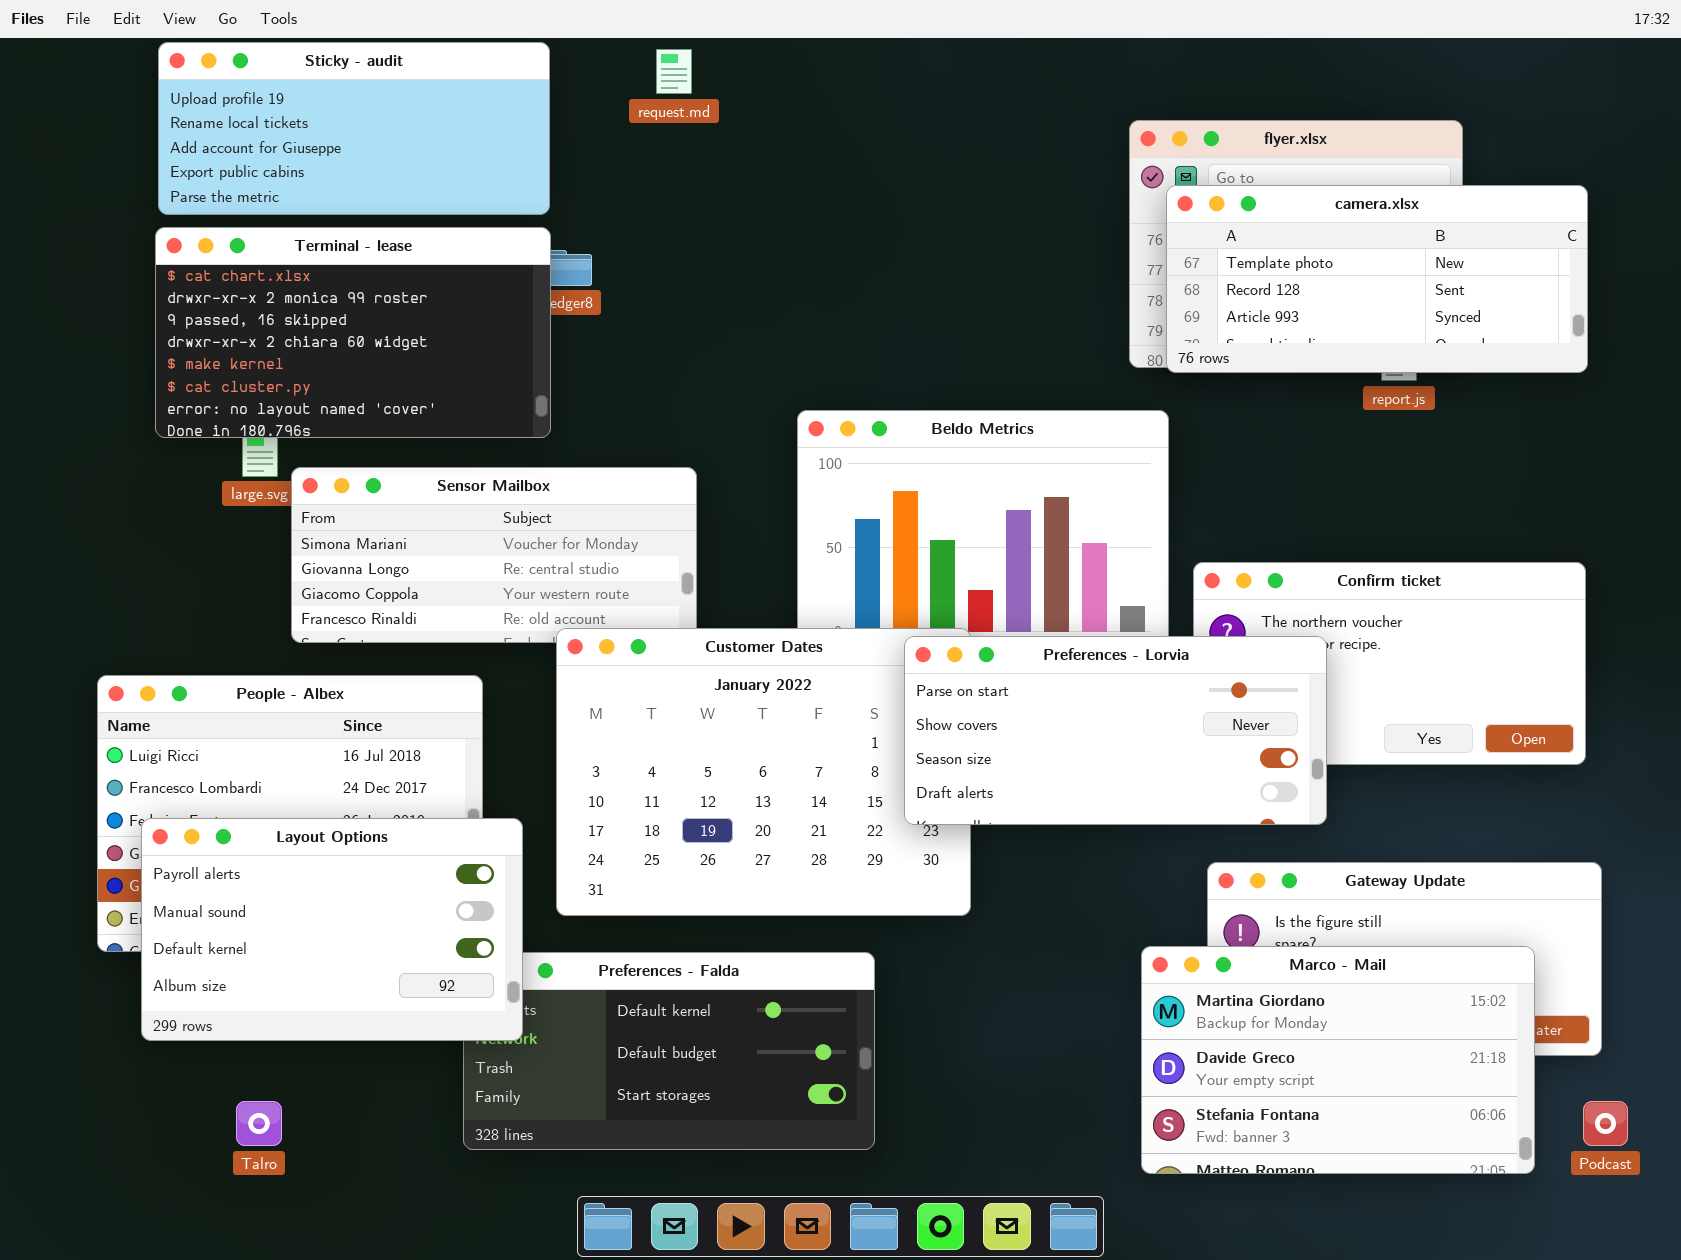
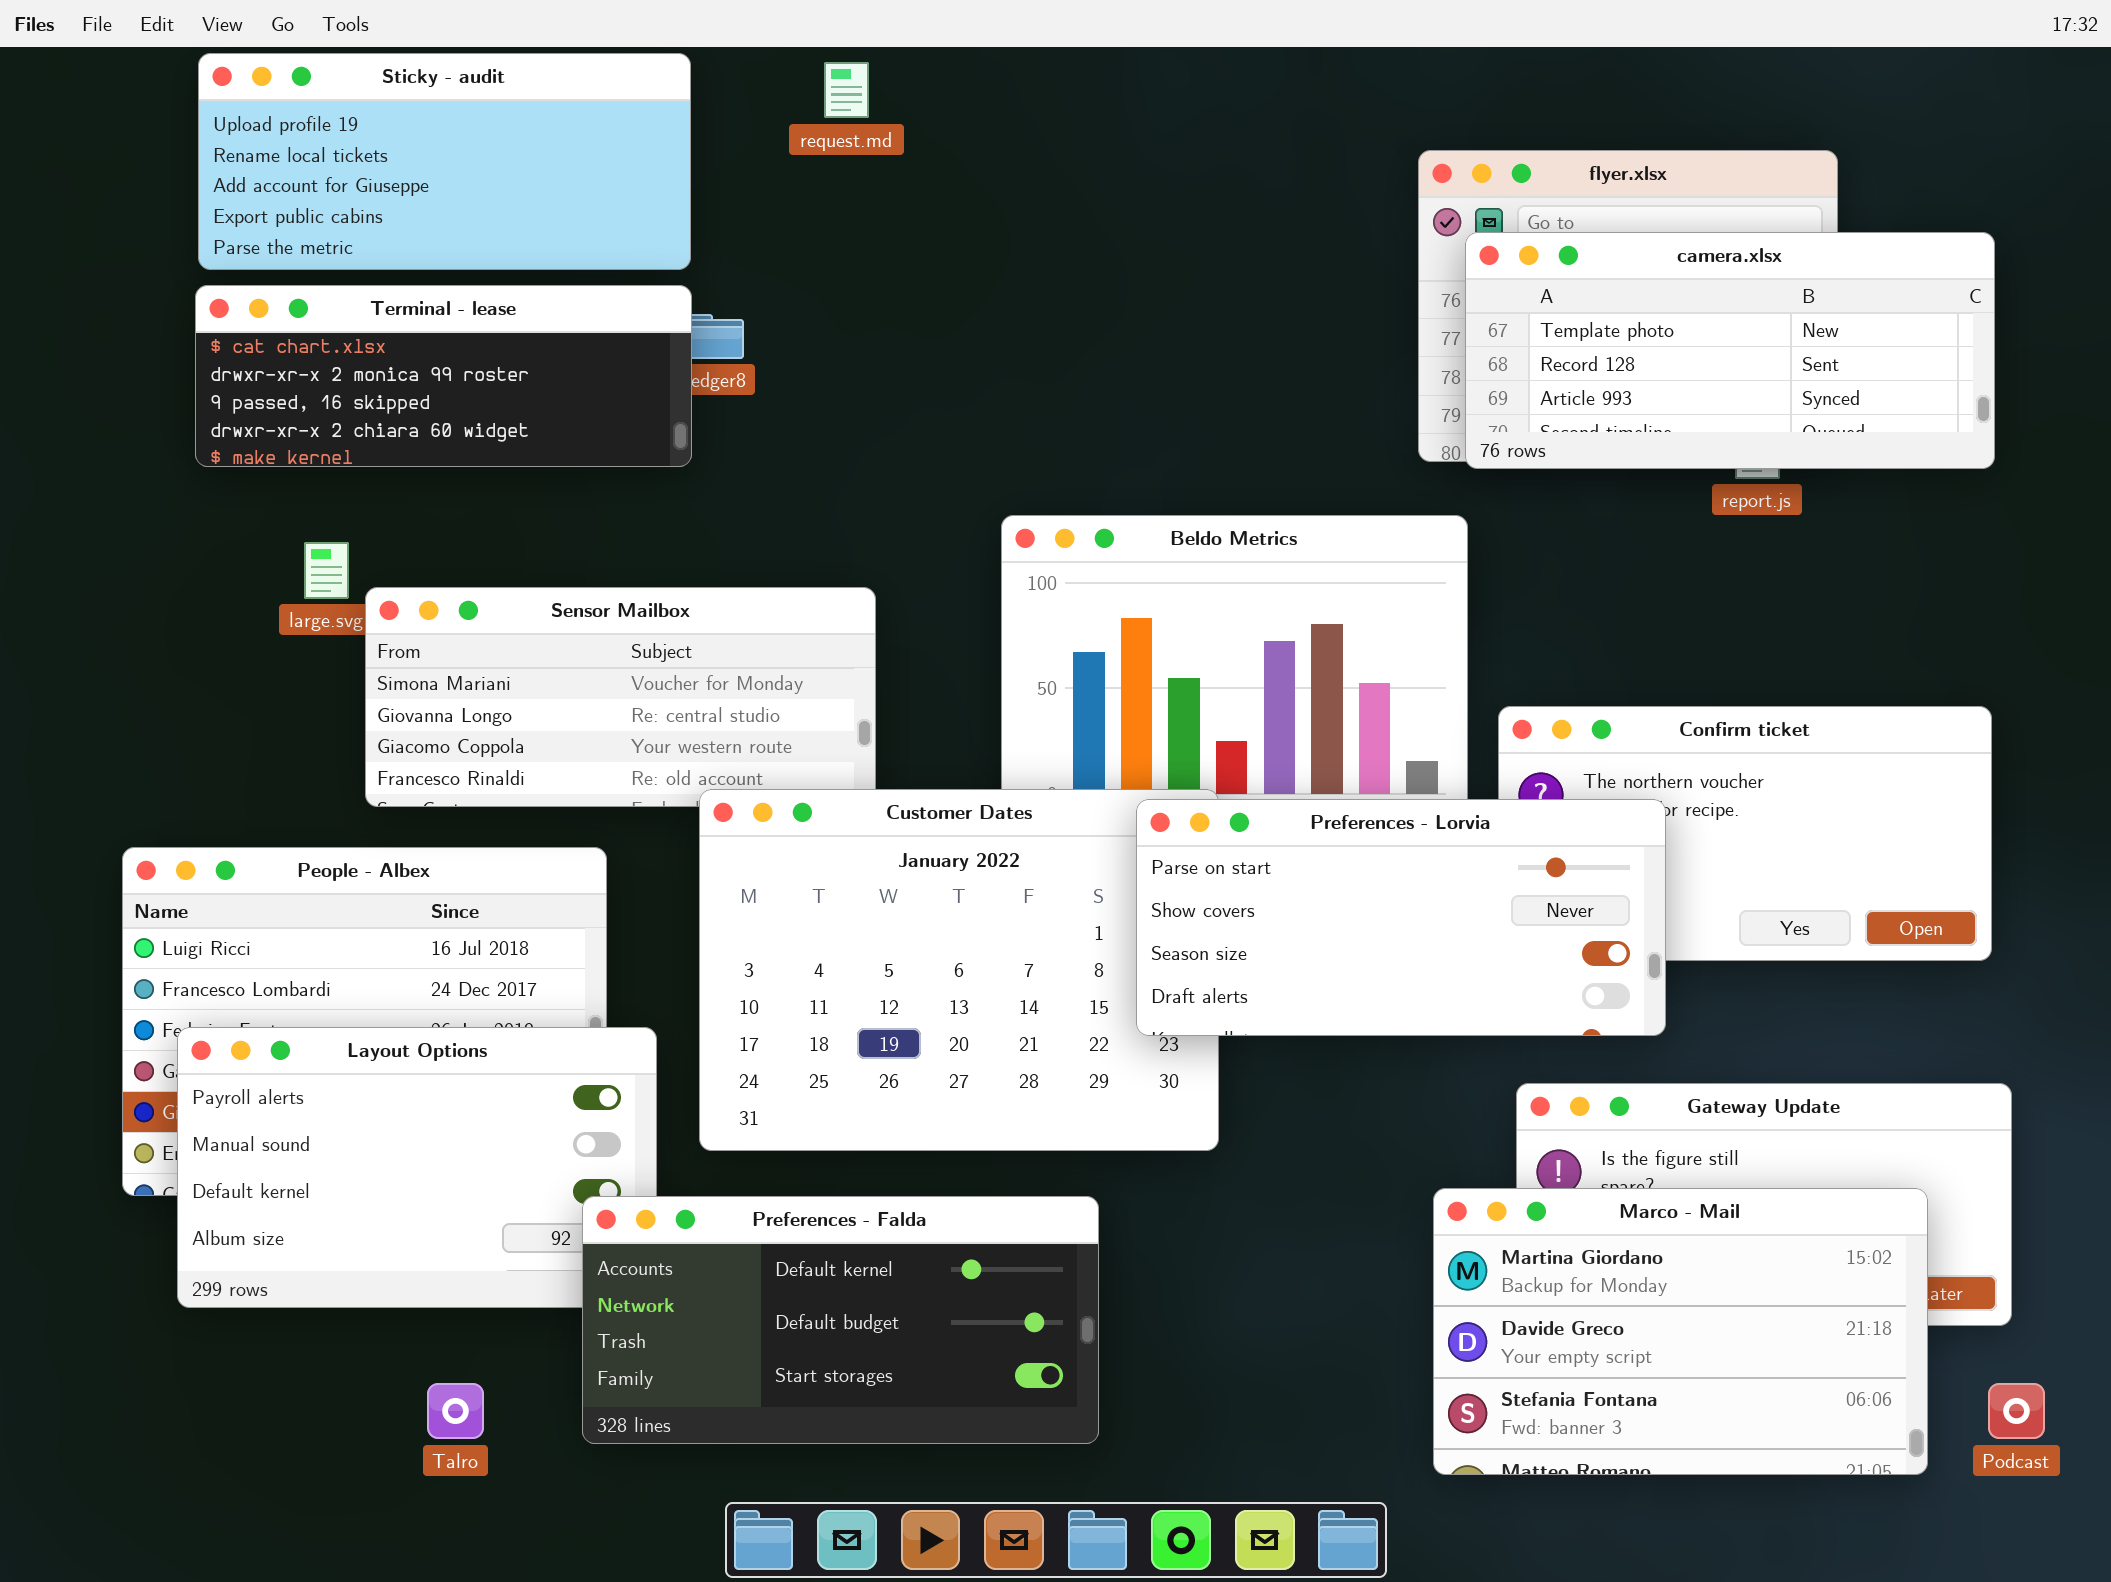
Terminal - lease: [155,227,551,438] -> [195,285,692,467], resized
Preferences - Falda: [463,952,875,1150] -> [582,1196,1099,1444], raised
Talro: [236,1101,282,1146] -> [427,1383,484,1439], moved

